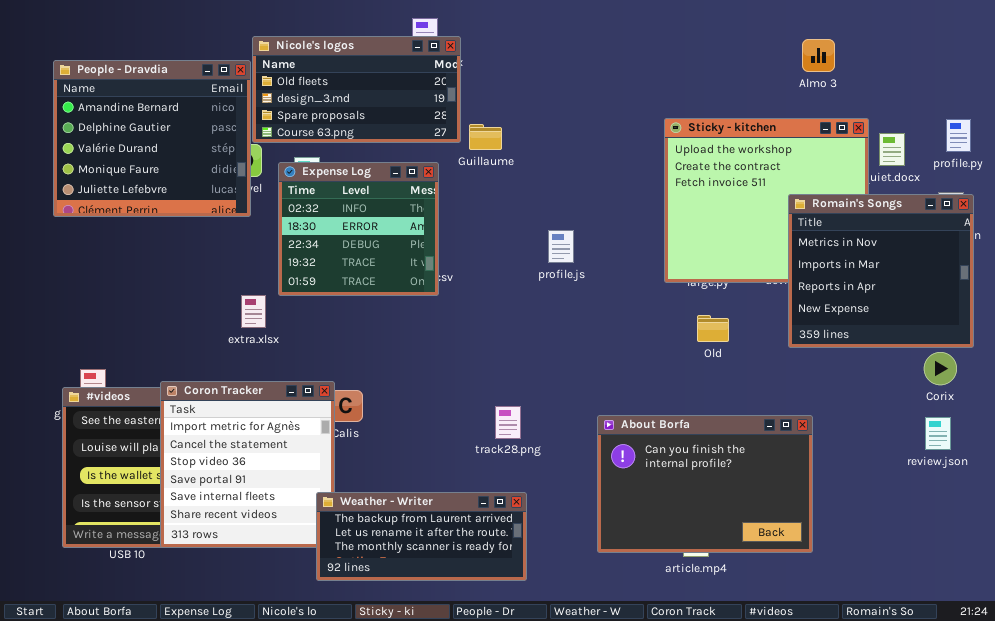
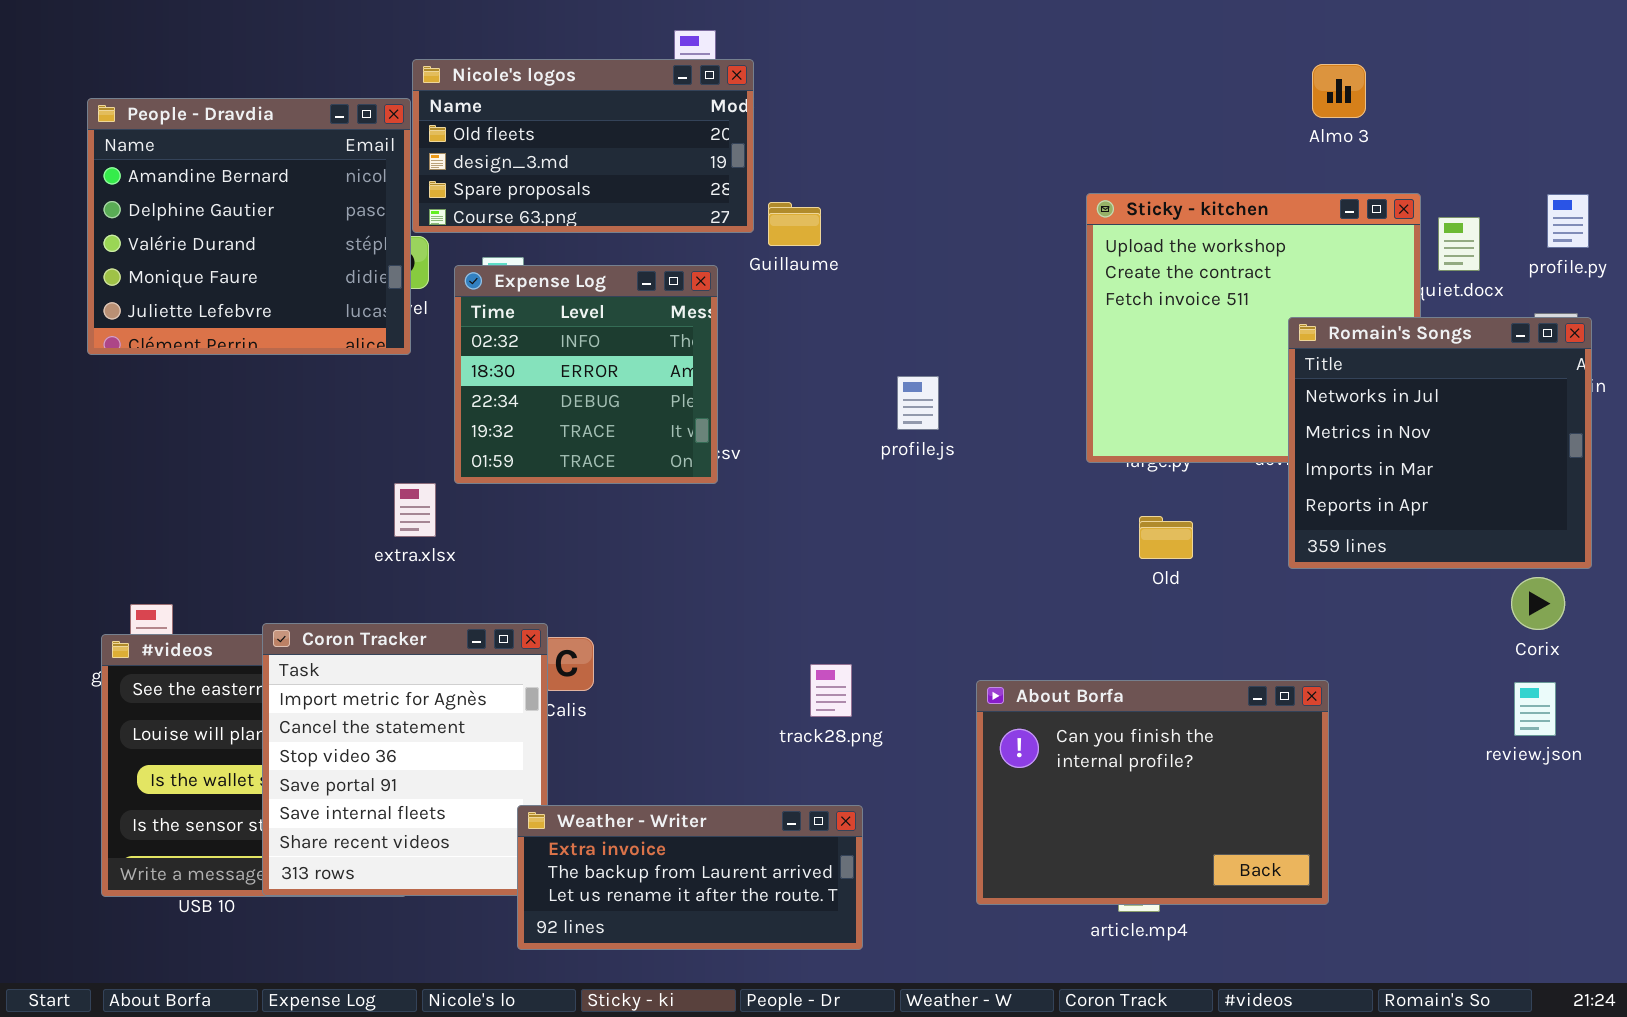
Romain's Songs: [788,194,974,348] -> [1288,317,1592,569], scrolled up 1 row
Weather - Writer: [316,492,527,581] -> [517,805,863,950], scrolled up 1 row

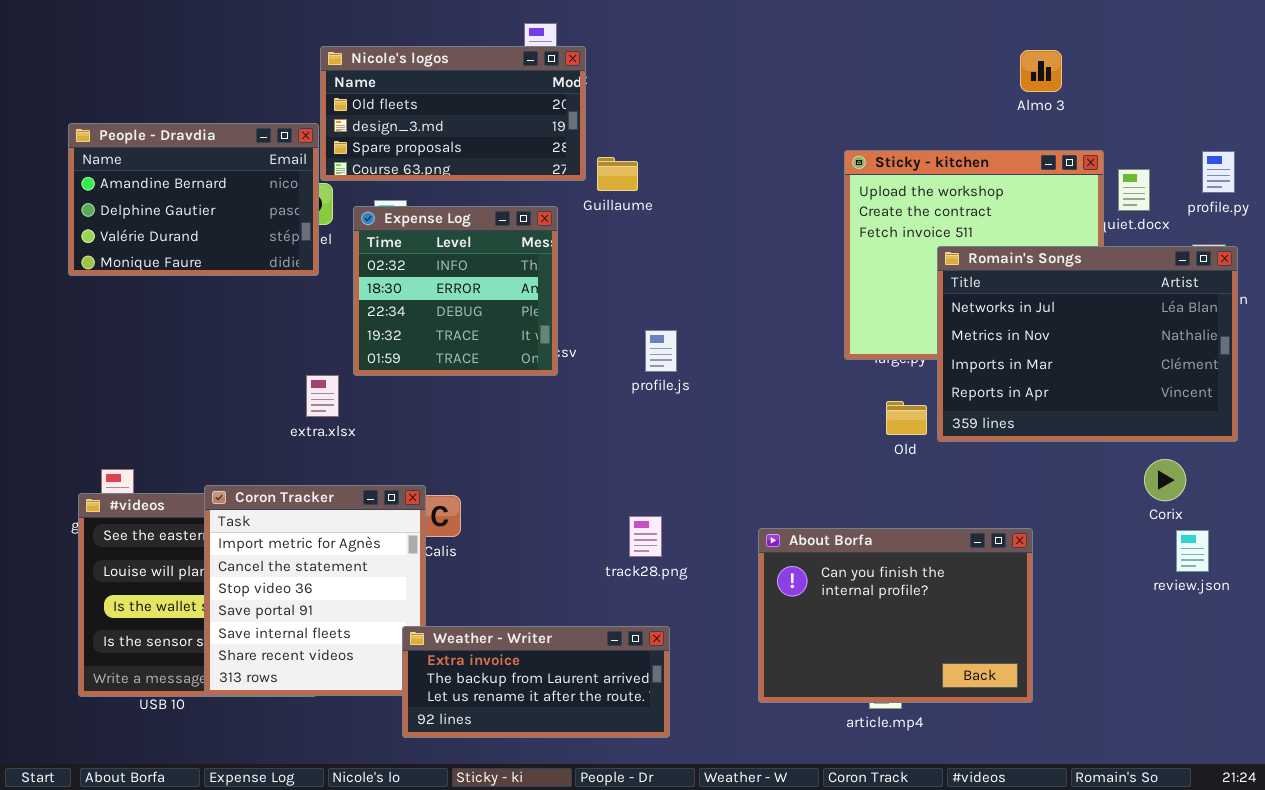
People - Dravdia: [87,98,411,355] -> [68,123,319,276], resized
Romain's Songs: [1288,317,1592,569] -> [937,246,1238,442], resized
profile.js: [897,376,939,430] -> [645,330,677,372], moved
Corix: [1511,577,1565,630] -> [1144,459,1186,501], moved

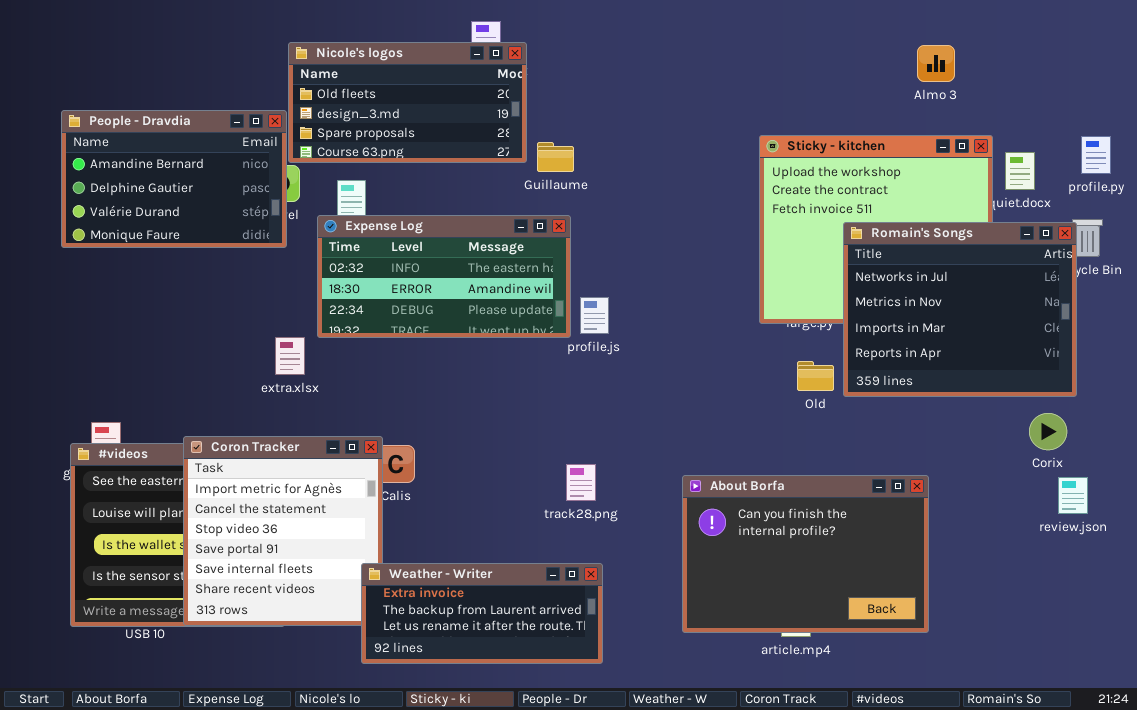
Expense Log: [353,206,558,376] -> [317,215,571,338], resized
Romain's Songs: [937,246,1238,442] -> [843,222,1077,397], resized

